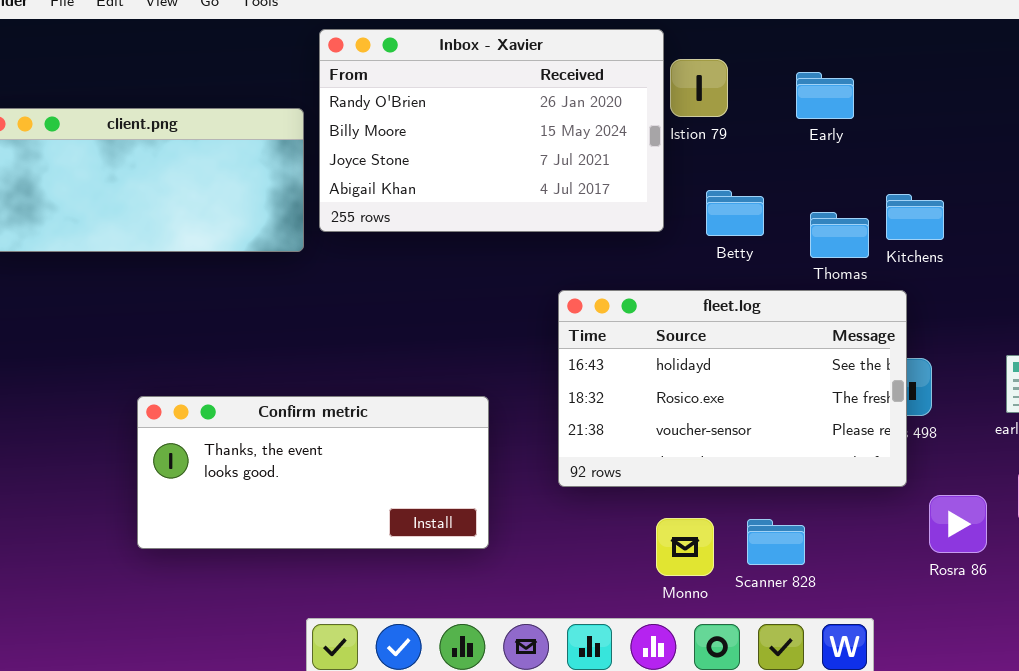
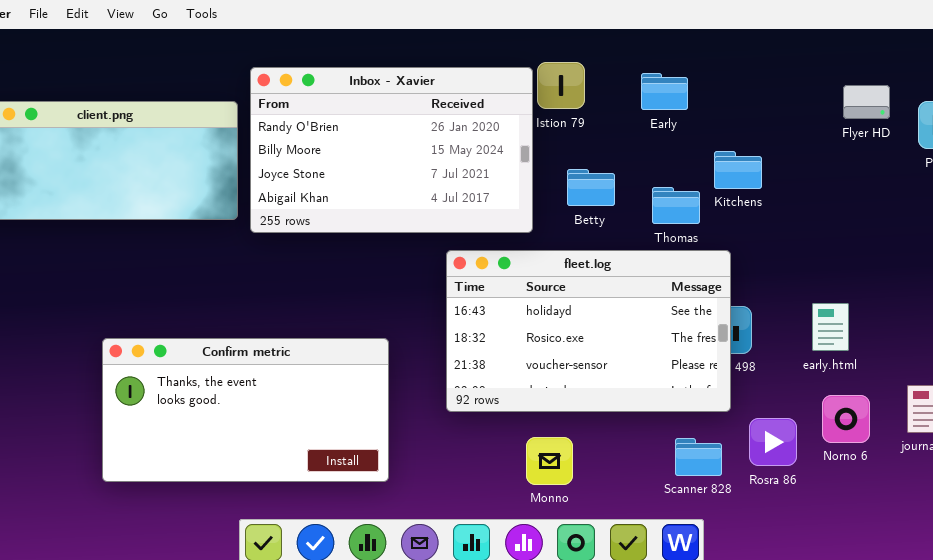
Inbox - Xavier: [319,29,664,232] -> [250,67,533,233], moved
Kitchens: [886,194,944,240] -> [714,151,762,189], moved
Confirm metric: [137,396,489,549] -> [102,338,389,482], resized
Scanner 828: [747,519,805,565] -> [675,438,722,476], moved

